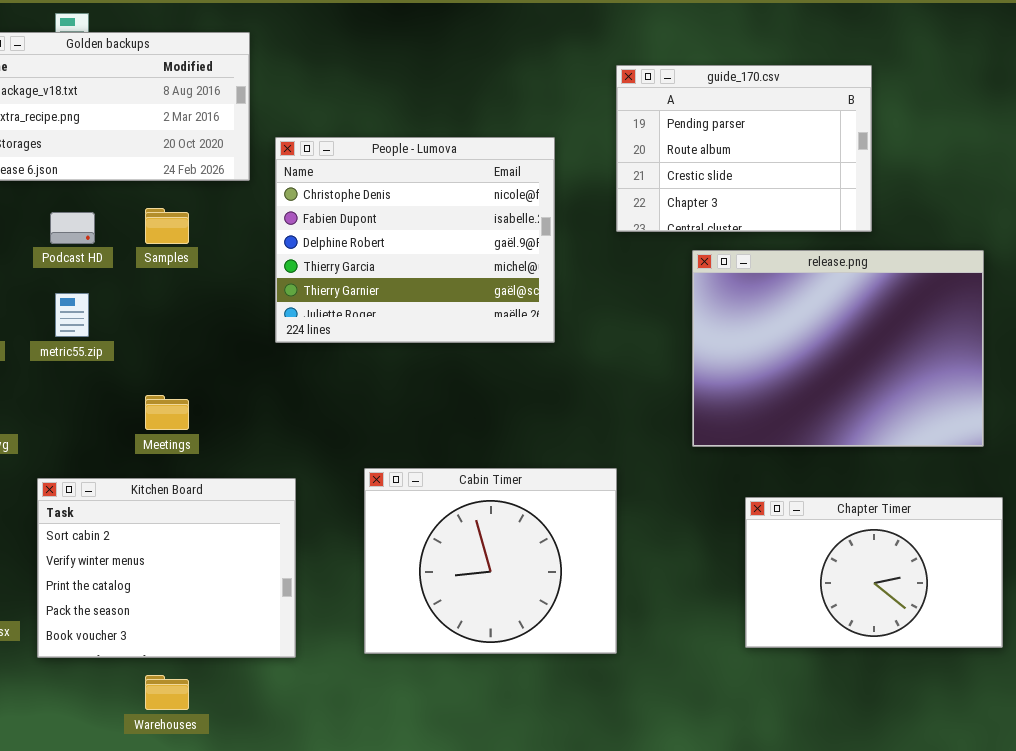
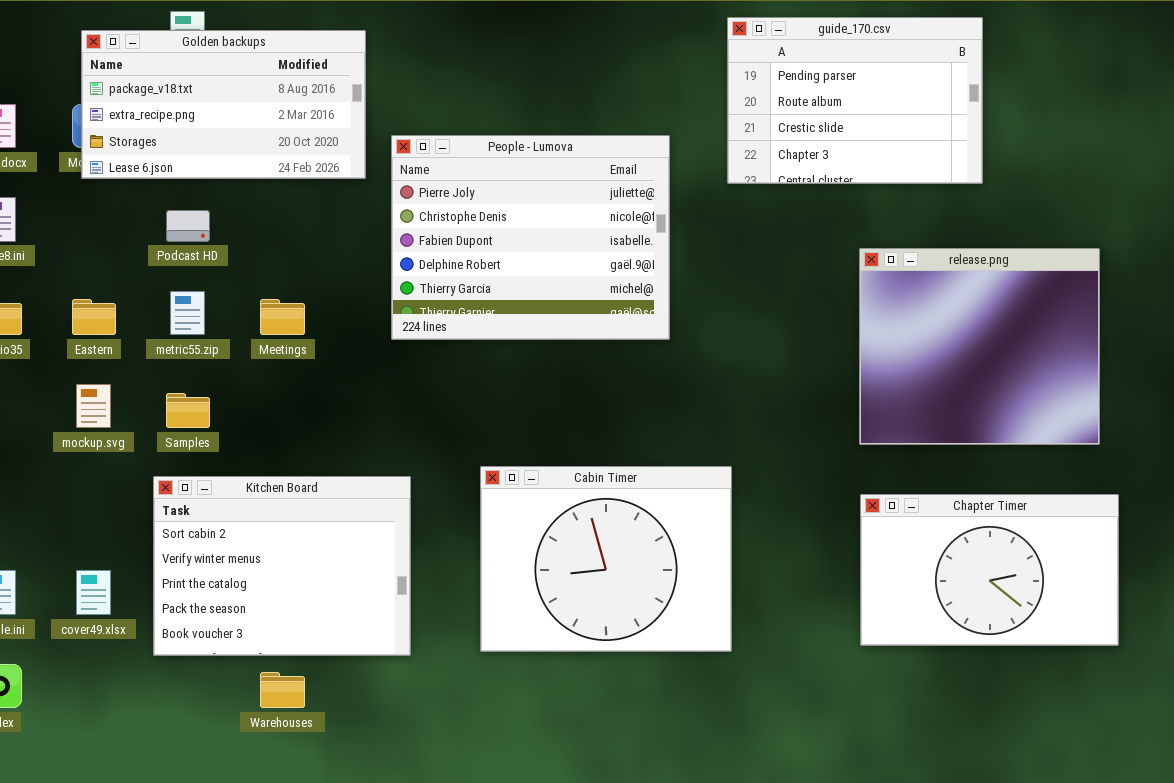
guide_170.csv: [616,65,872,232] -> [727,17,983,184], moved
People - Lumova: [275,137,555,343] -> [391,135,670,340], scrolled up 1 row
Samples: [145,208,189,244] -> [166,393,210,428], moved
release.png: [692,250,984,447] -> [859,248,1100,445], resized
Meetings: [145,395,189,430] -> [260,299,305,335], moved

